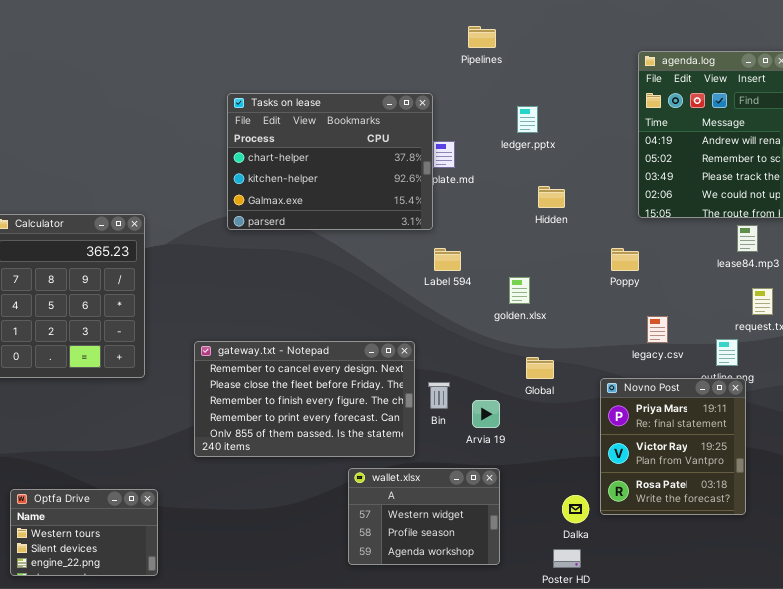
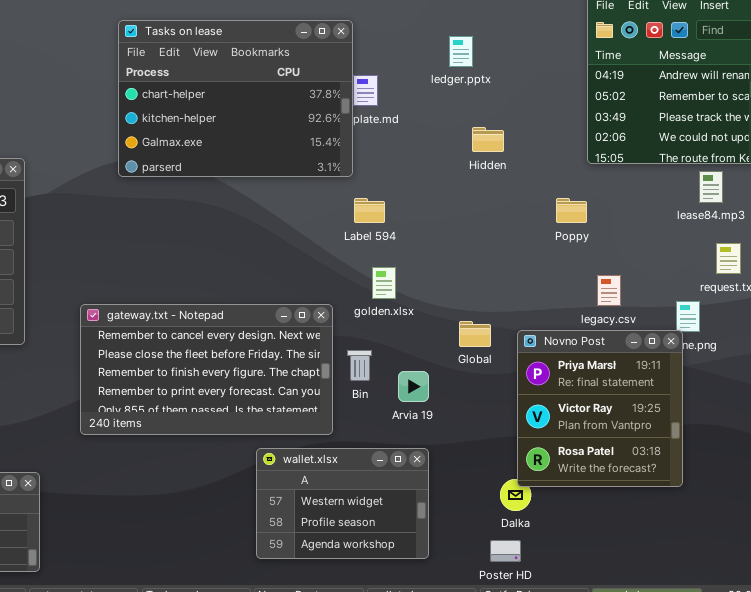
golden.xlsx: [509,277,530,304] -> [372,267,396,299], moved
Novno Post: [600,378,746,515] -> [517,330,683,487], moved

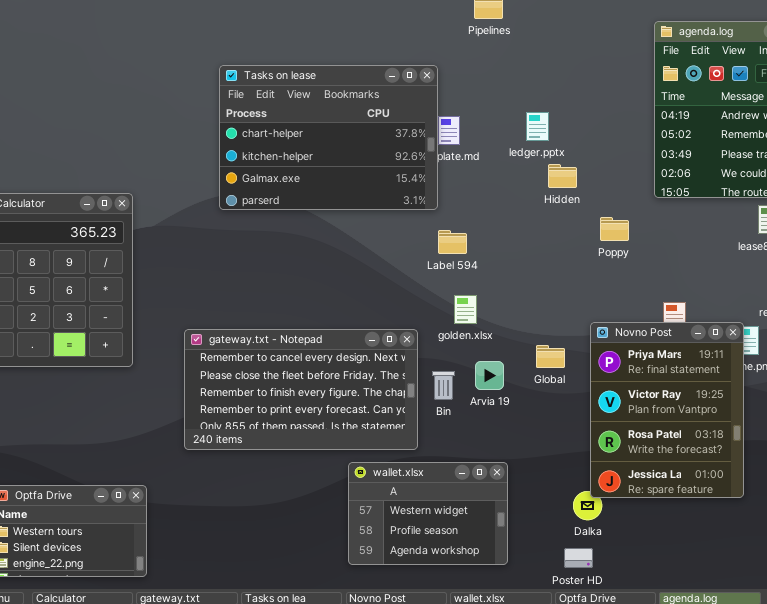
ledger.pptx: [449,36,473,67] -> [526,112,549,141], moved
Poppy: [556,198,587,223] -> [600,217,629,241], moved
Novno Post: [517,330,683,487] -> [590,322,744,498], resized
Arvia 19: [398,371,429,402] -> [475,361,504,390], moved

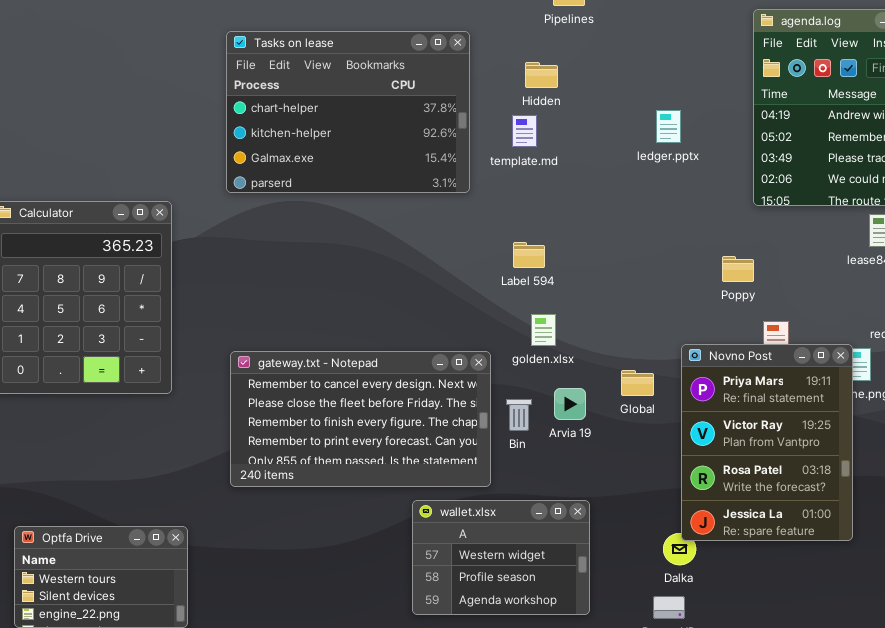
Tasks on lease: [219,65,438,210] -> [226,31,470,193], moved
ledger.pptx: [526,112,549,141] -> [656,110,681,143], moved
Hidden: [548,164,577,188] -> [525,62,558,88], moved
Poppy: [600,217,629,241] -> [722,256,754,282], moved

